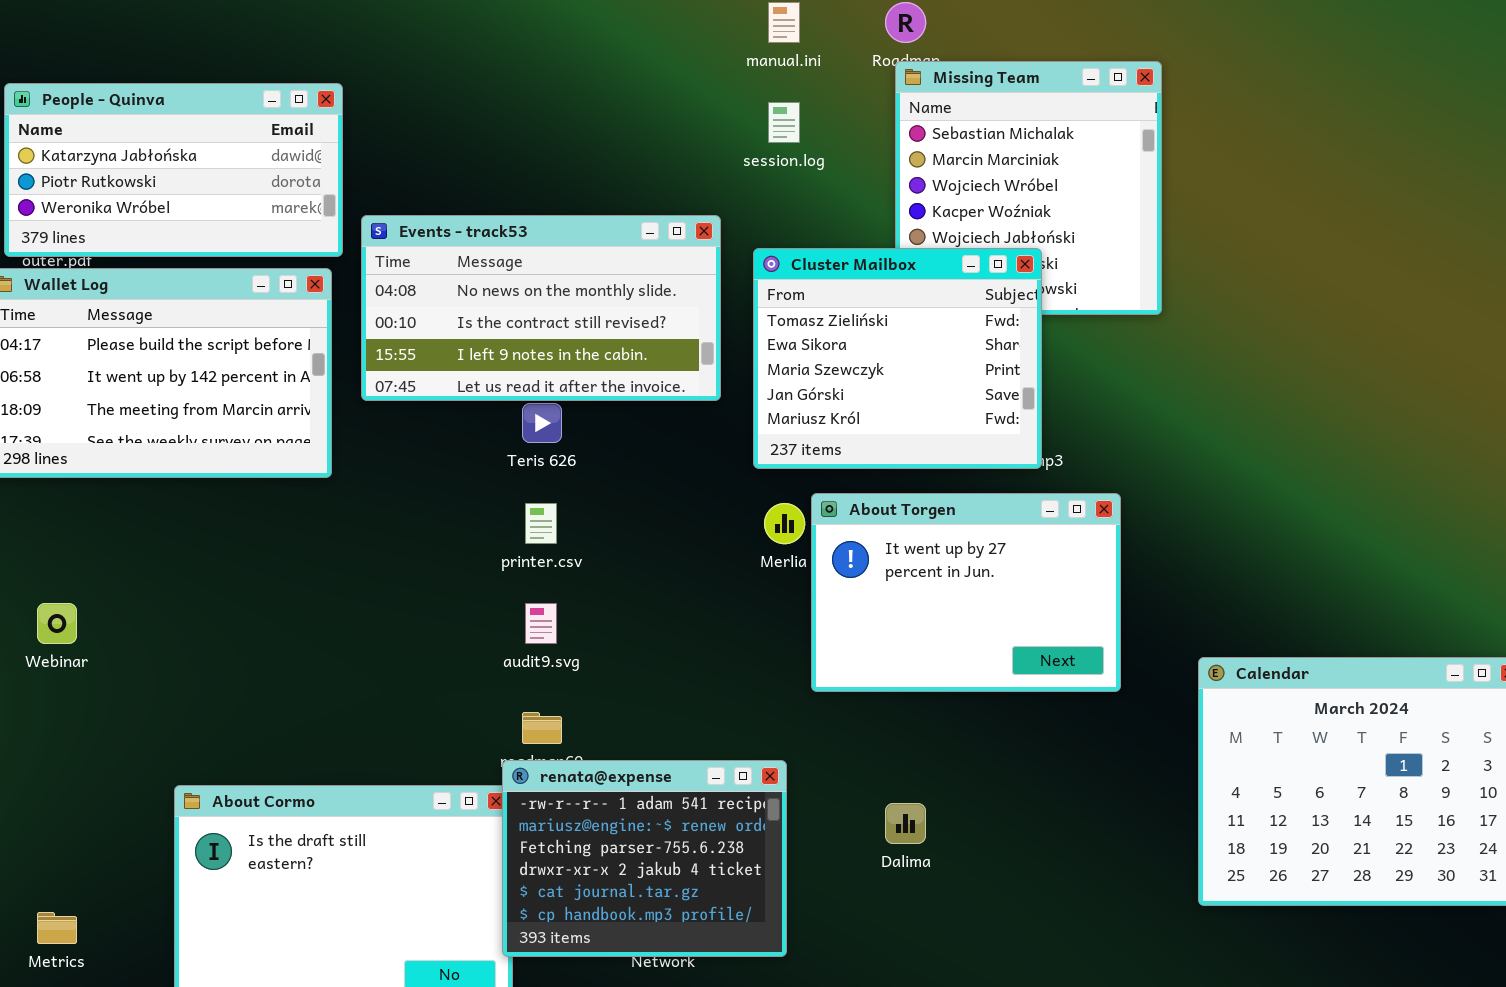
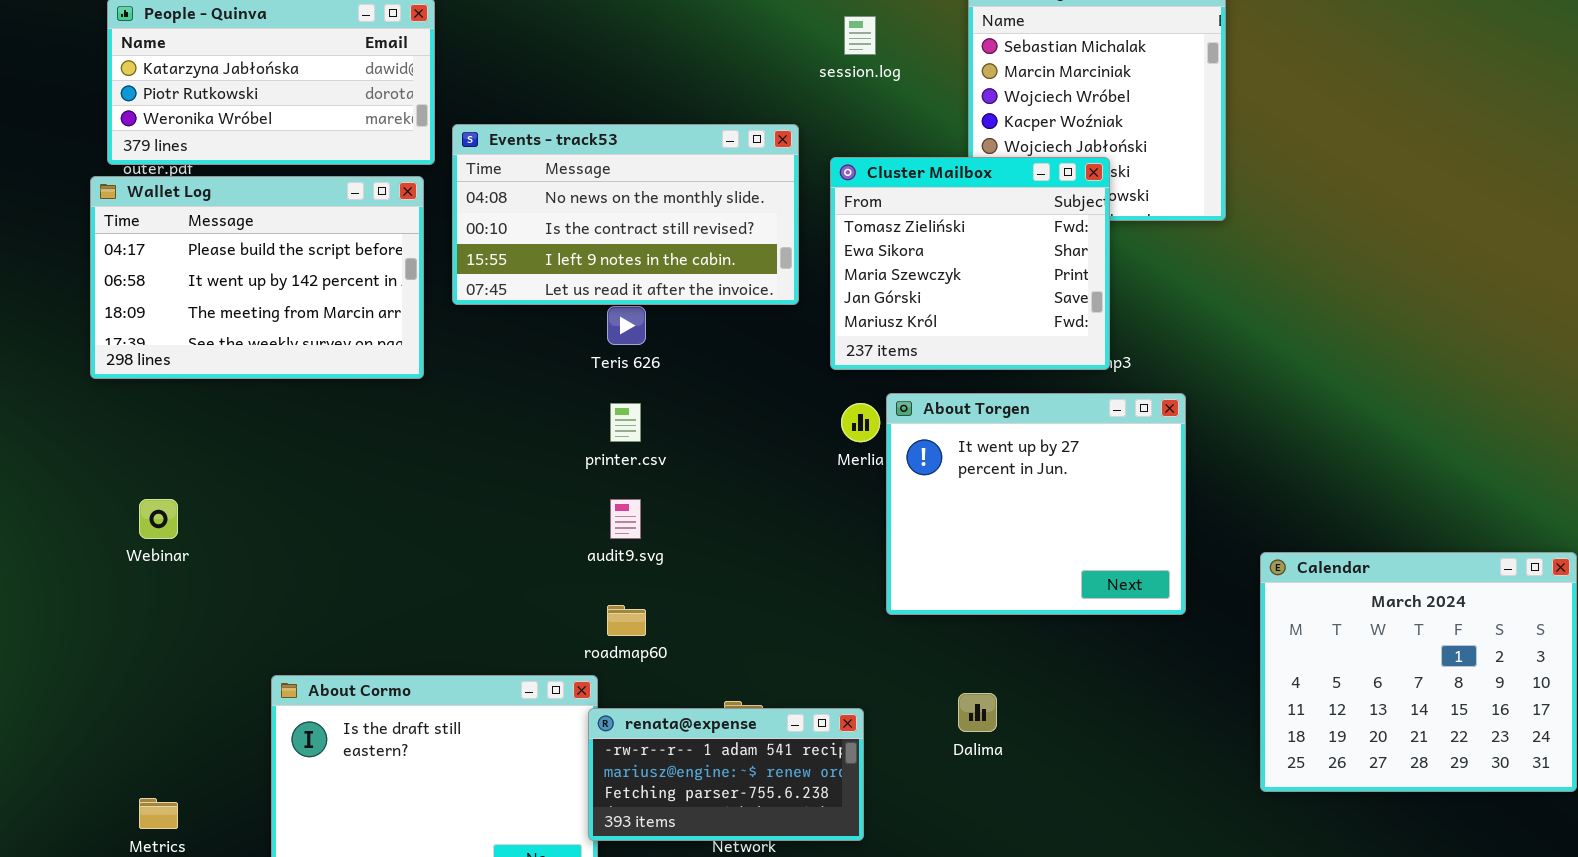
About Torgen: [811,493,1121,692] -> [886,393,1186,615], resized
renata@expense: [502,760,787,957] -> [588,708,864,841], resized

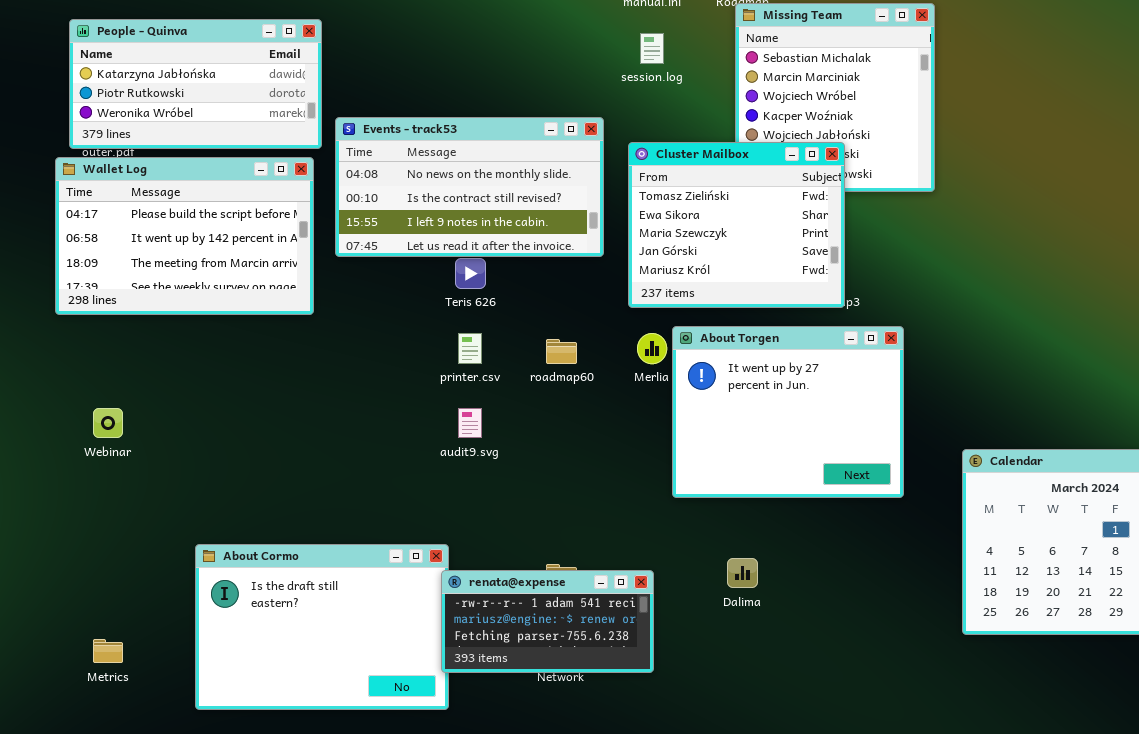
roadmap60: [607,605,646,636] -> [546,339,577,364], moved

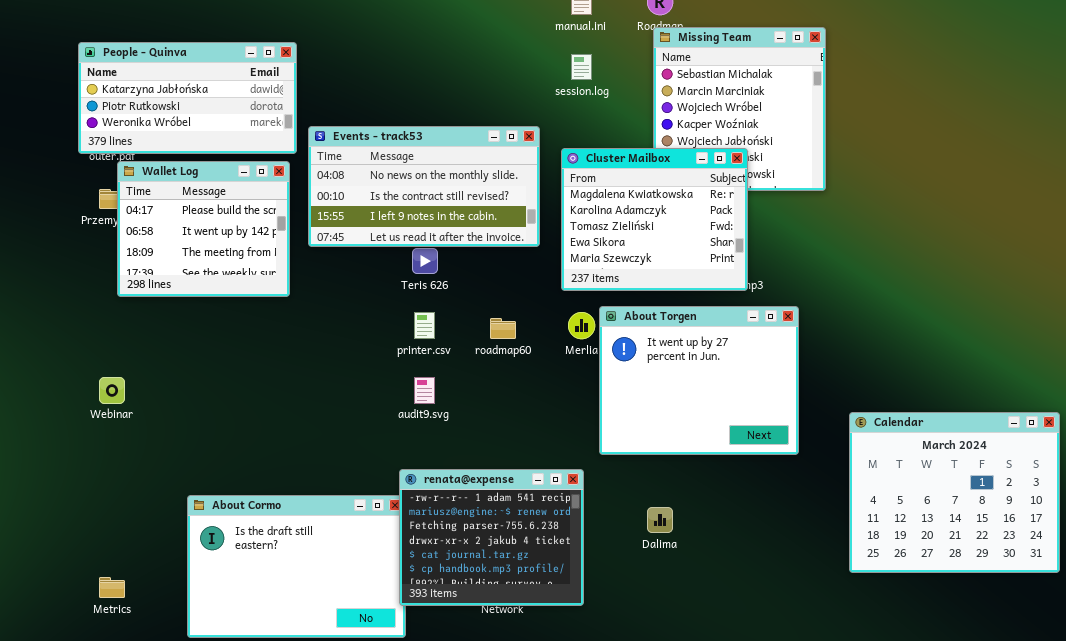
Cluster Mailbox: [628,142,845,308] -> [561,148,748,291], scrolled up 2 rows
Wallet Log: [55,157,314,315] -> [117,161,290,297], resized
renata@expense: [441,570,654,673] -> [399,469,584,606], resized

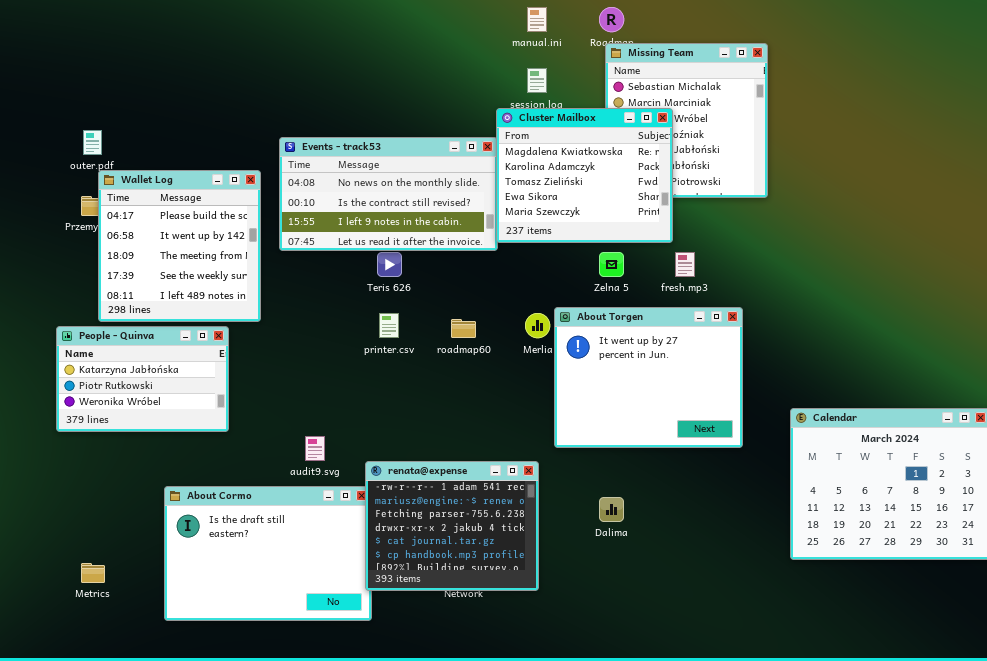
People - Quinva: [78,42,297,154] -> [56,326,229,432], moved, resized
Cluster Mailbox: [561,148,748,291] -> [496,108,673,243], moved
Wallet Log: [117,161,290,297] -> [98,170,261,322], resized
audit9.svg: [414,377,435,404] -> [305,436,325,461], moved

